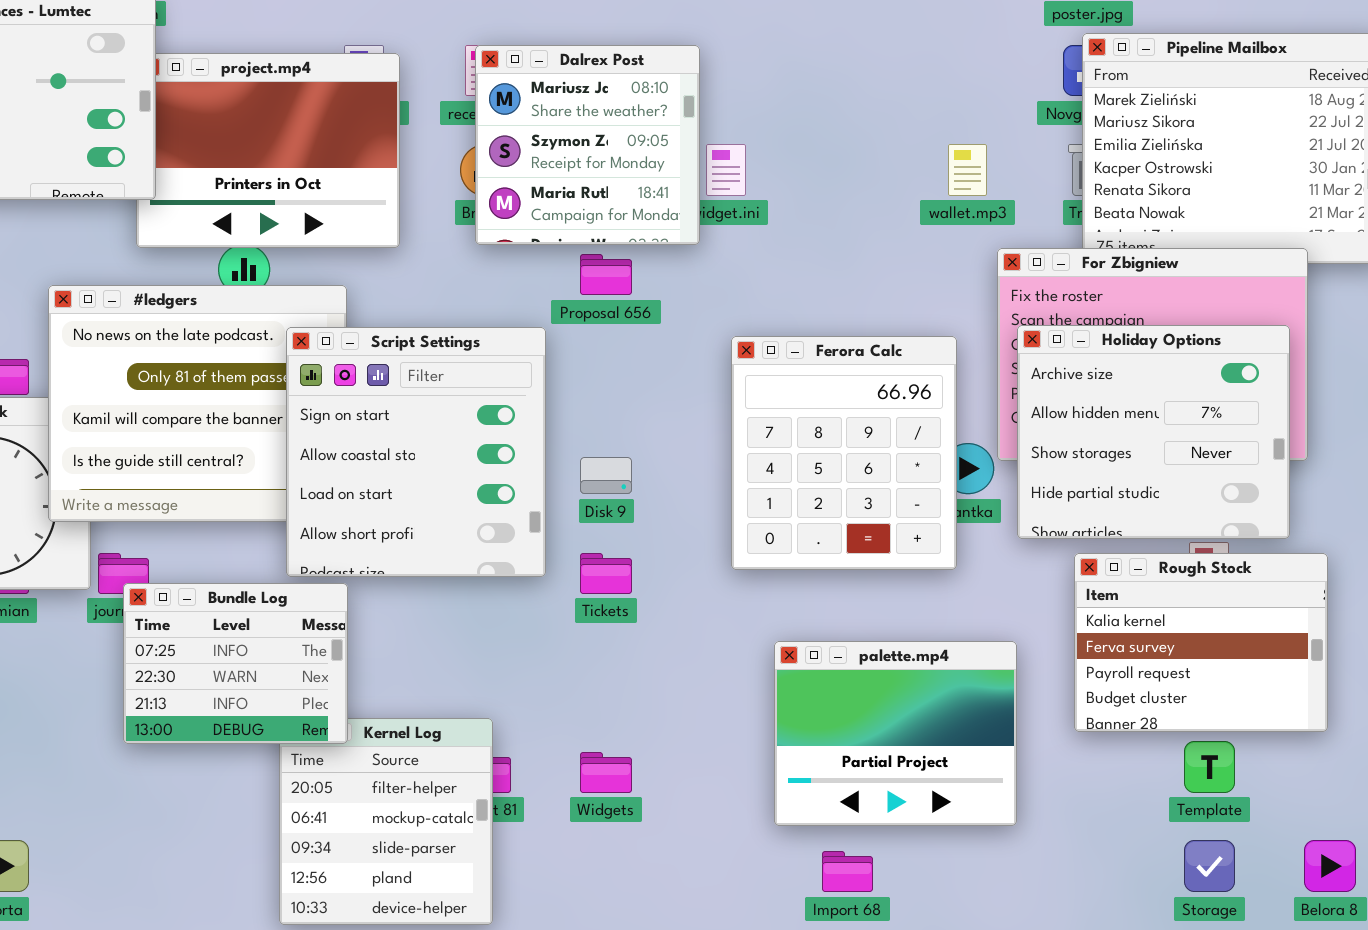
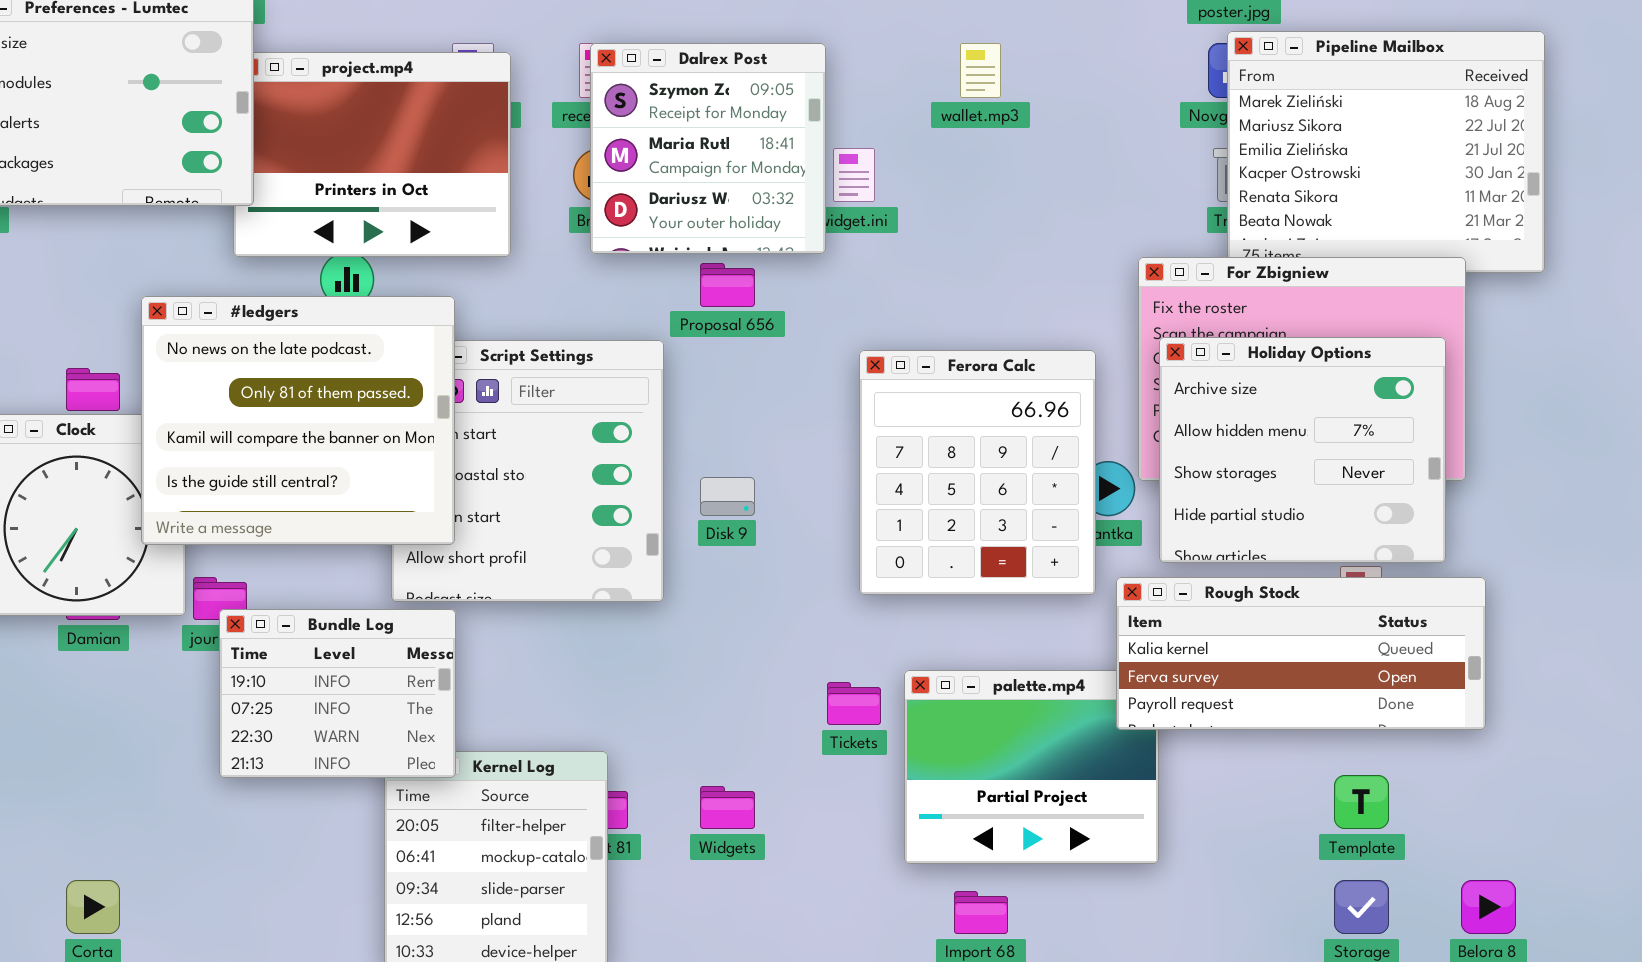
Dalrex Post: [475,45,700,245] -> [590,43,826,254], scrolled down 1 row
wallet.mp3: [948,144,987,196] -> [960,43,1001,98], moved
#ledgers: [48,285,347,522] -> [141,296,455,545], raised
Tickets: [580,553,632,594] -> [827,682,881,725], moved
Rough Stock: [1074,553,1328,732] -> [1116,577,1486,730], resized
Bundle Log: [123,583,348,744] -> [219,609,456,778], scrolled up 1 row

